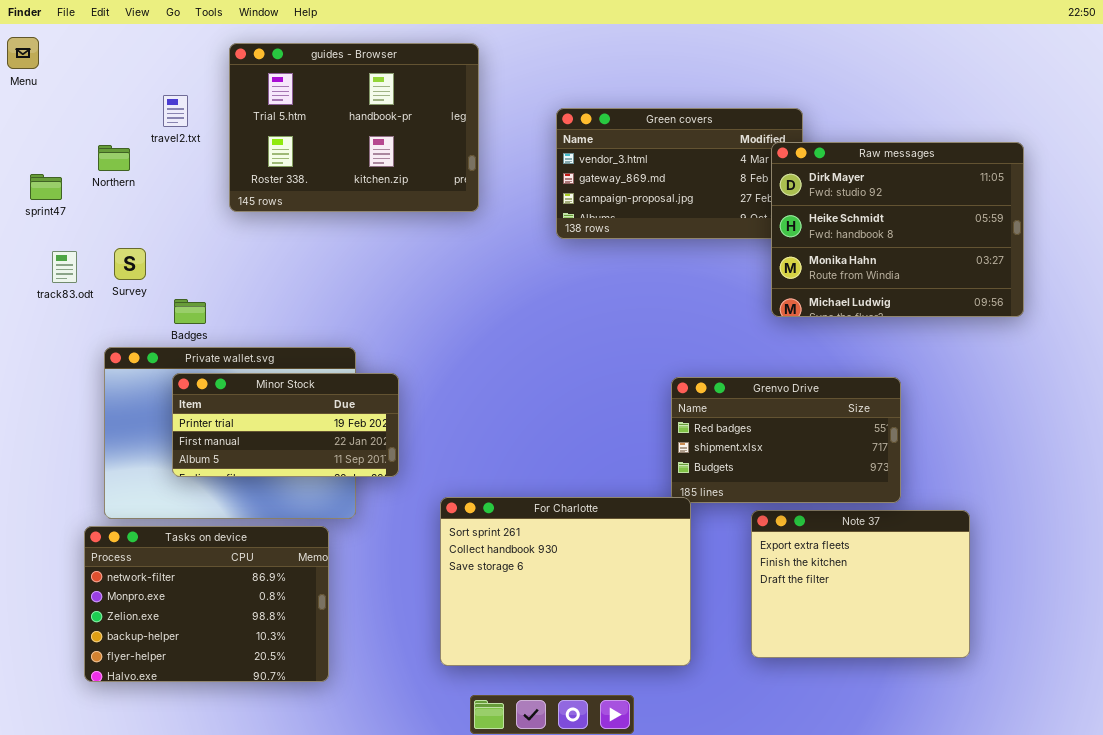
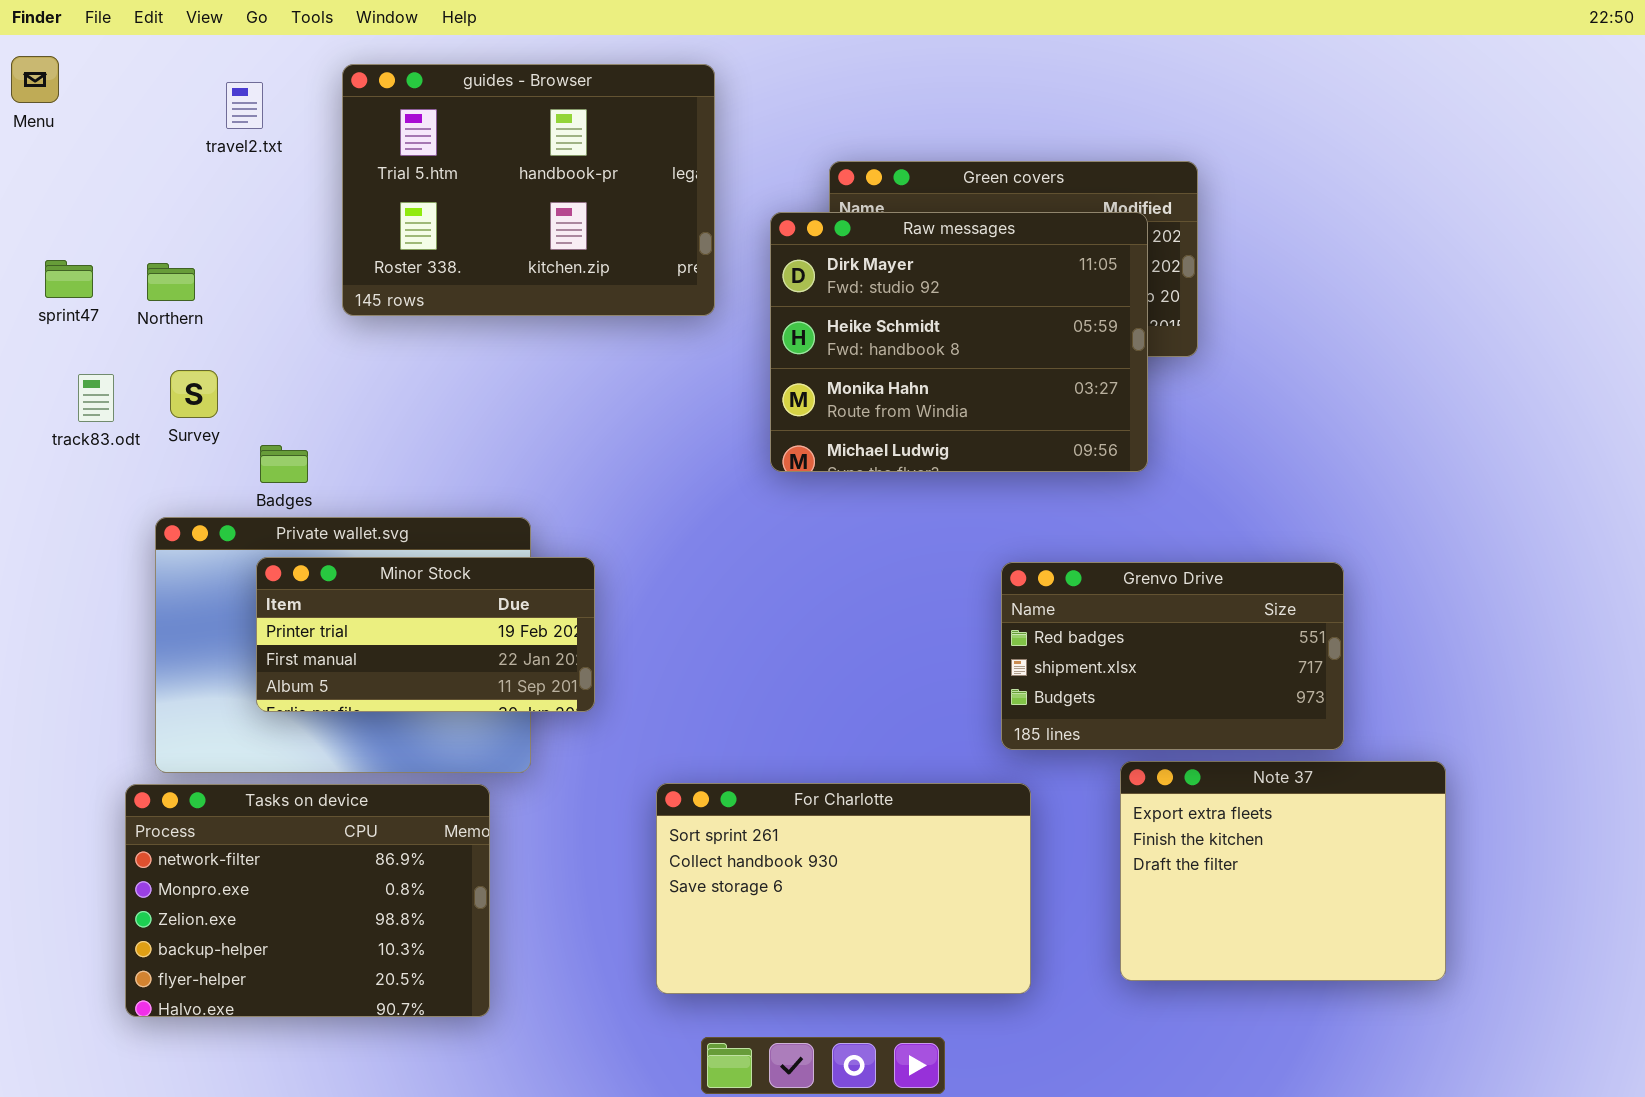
travel2.txt: [163,95,188,127] -> [226,82,263,129], moved
Raw messages: [771,142,1024,317] -> [770,212,1148,472], moved
Northern: [98,145,130,171] -> [147,263,195,301], moved
For Charlotte: [440,497,691,666] -> [656,783,1031,994], resized

